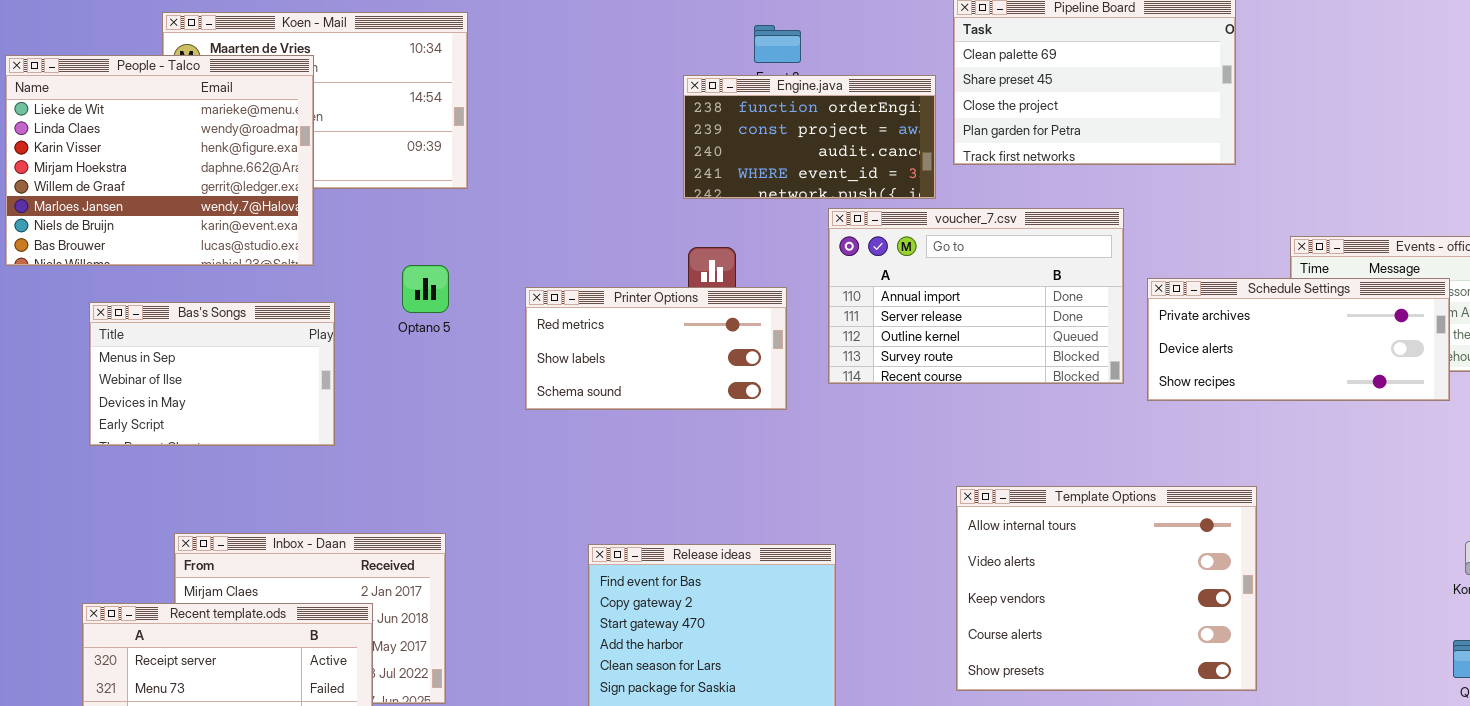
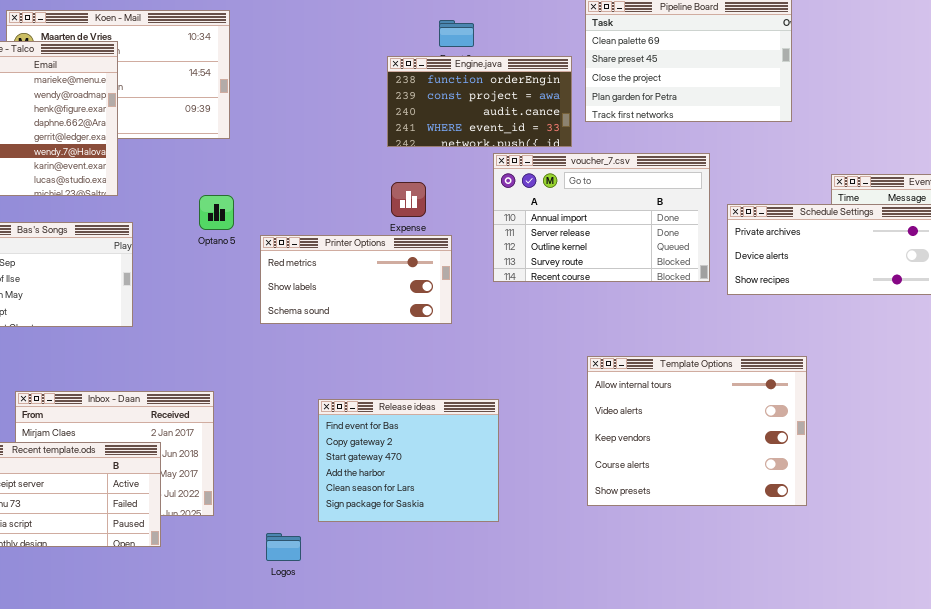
Optano 5: [402,265,449,313] -> [199,195,234,230], moved
Printer Options: [525,287,787,410] -> [260,235,452,324], moved

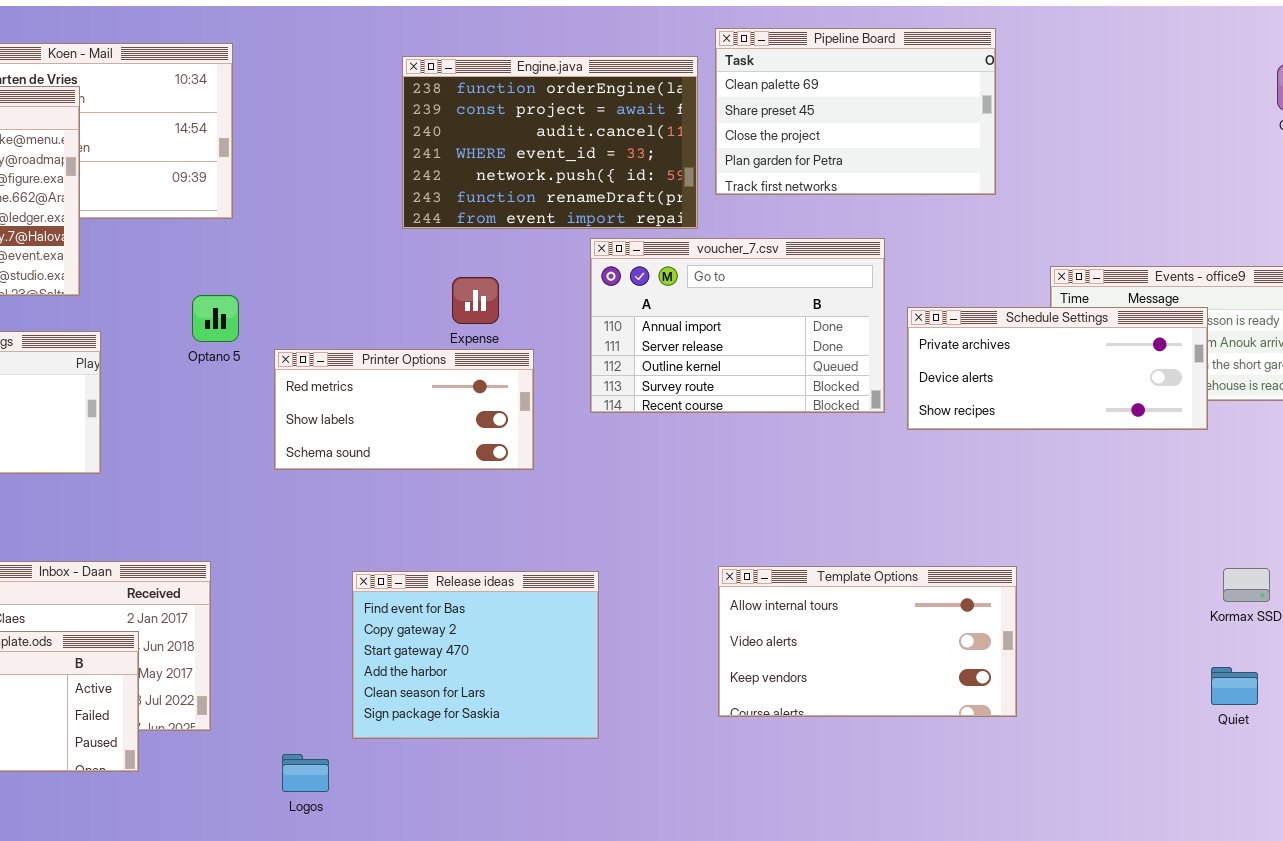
Engine.java: [387,56,572,147] -> [402,56,698,229], resized
Template Options: [587,356,807,506] -> [718,566,1017,717], resized

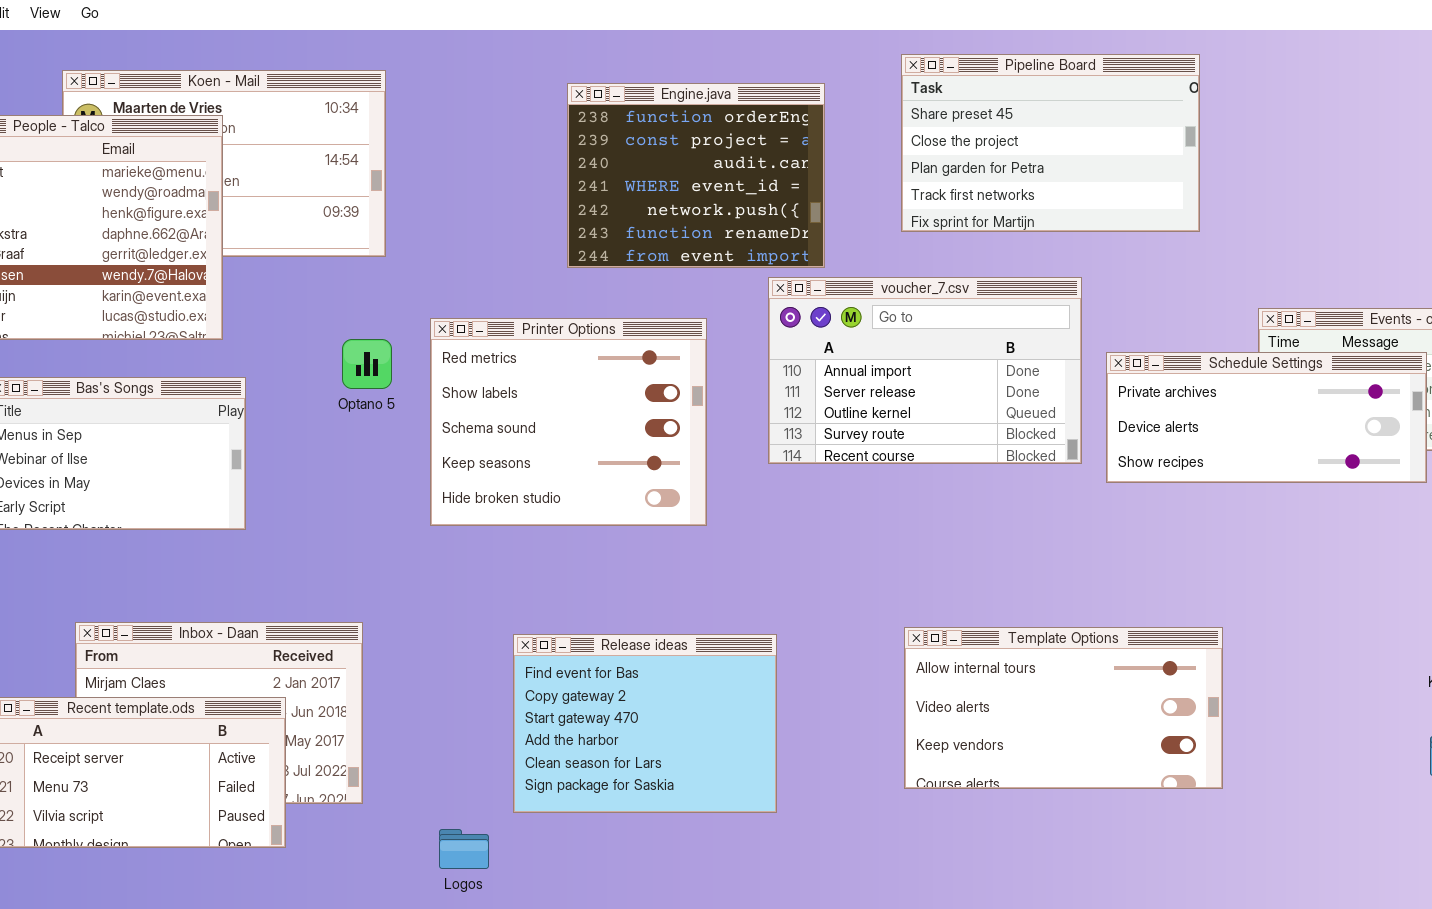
Pipeline Board: [715,28,996,195] -> [901,54,1200,232], scrolled down 1 row
Engine.java: [402,56,698,229] -> [567,83,825,268], resized
Printer Options: [274,349,534,470] -> [430,318,707,526], resized

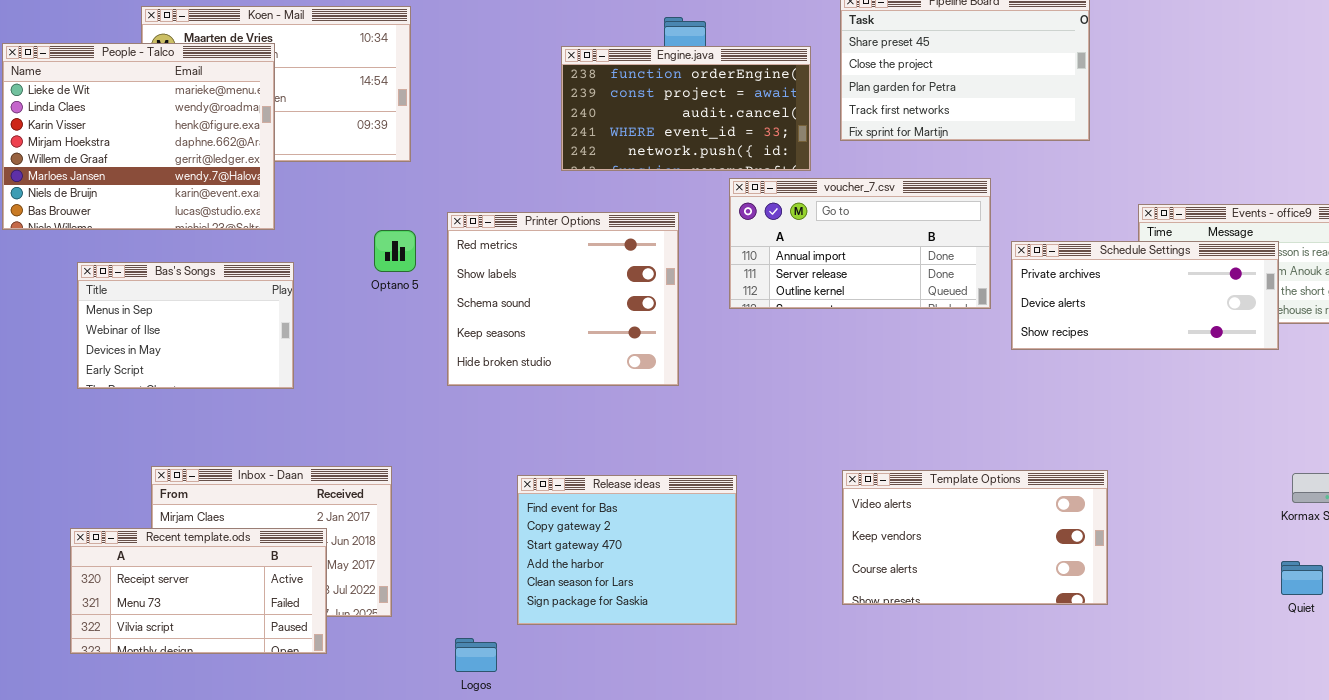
Engine.java: [567,83,825,268] -> [561,46,811,171], resized
voucher_7.csv: [768,277,1082,464] -> [729,178,991,309], resized
Template Options: [904,627,1223,789] -> [842,470,1108,605], scrolled down 1 row

